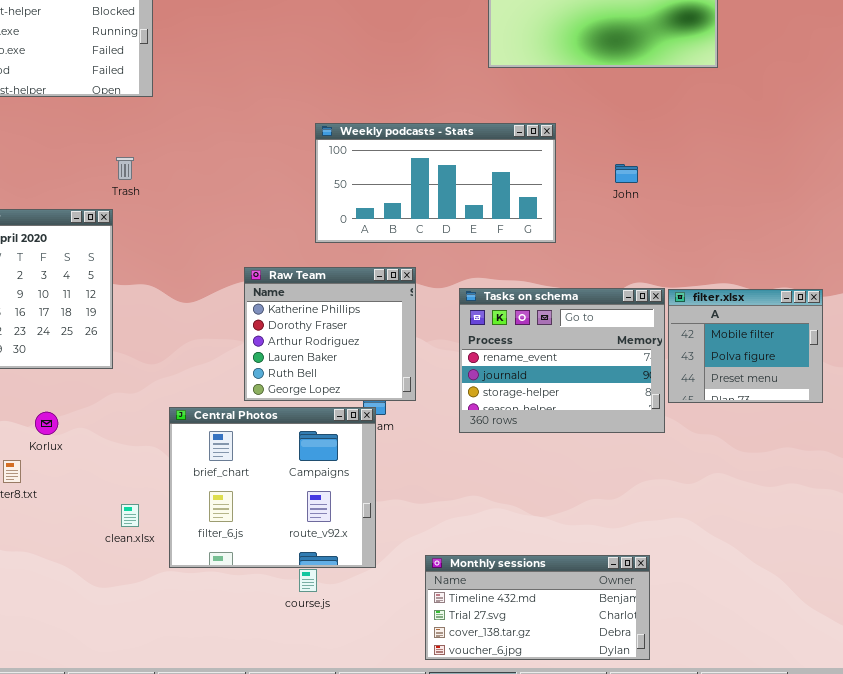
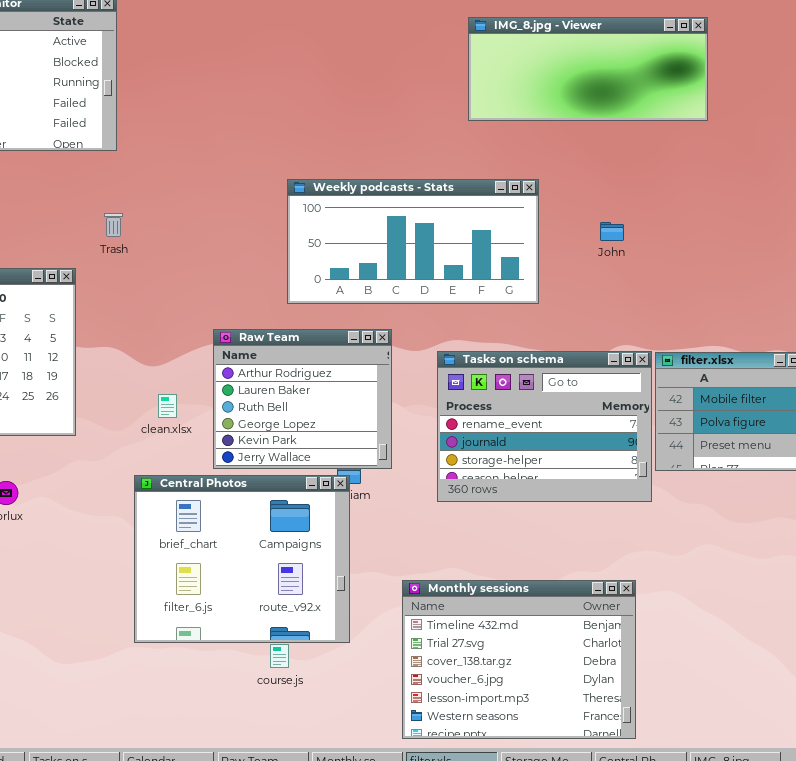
Trash: [116,157,134,180] -> [104,213,123,237], moved
Raw Team: [244,267,416,401] -> [213,329,392,469], scrolled down 2 rows
clean.xlsx: [121,504,139,527] -> [158,394,177,418], moved
Monthly sessions: [425,555,650,660] -> [402,580,636,739], resized

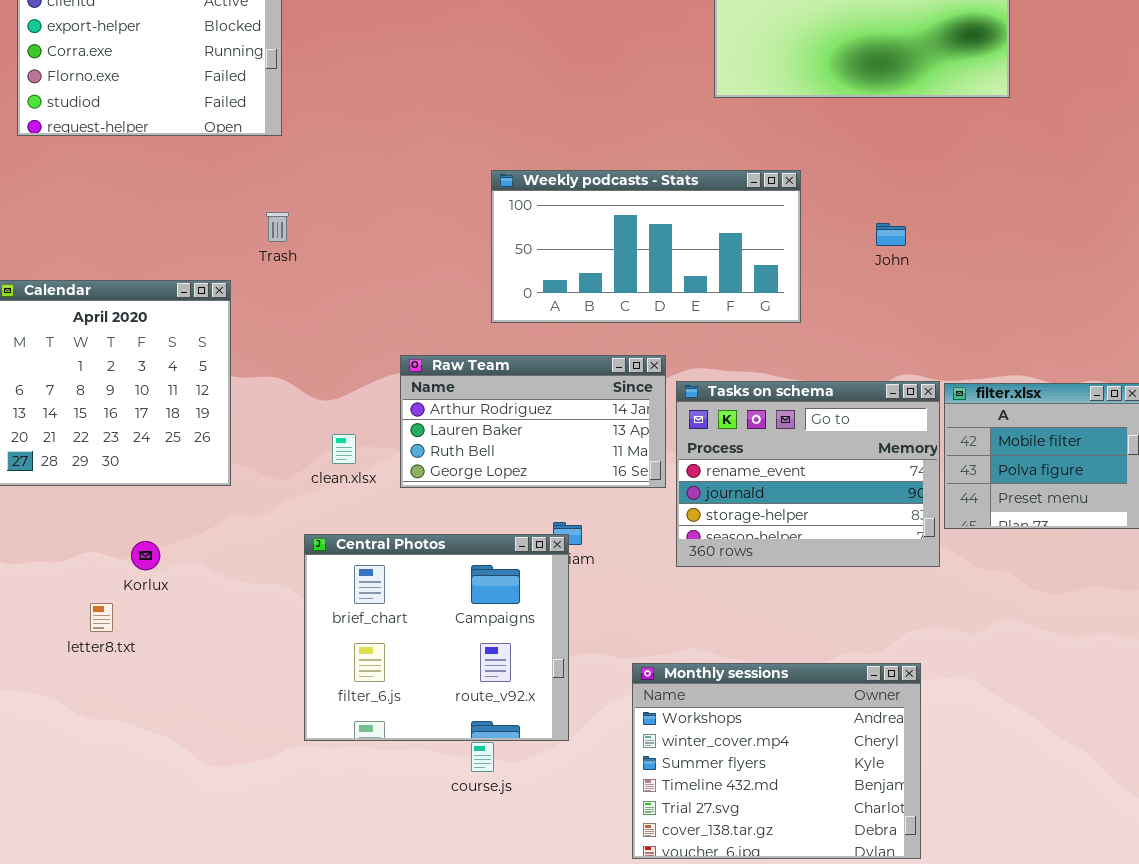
Raw Team: [213,329,392,469] -> [400,355,666,488], resized
Monthly sessions: [402,580,636,739] -> [632,663,921,859], scrolled up 3 rows

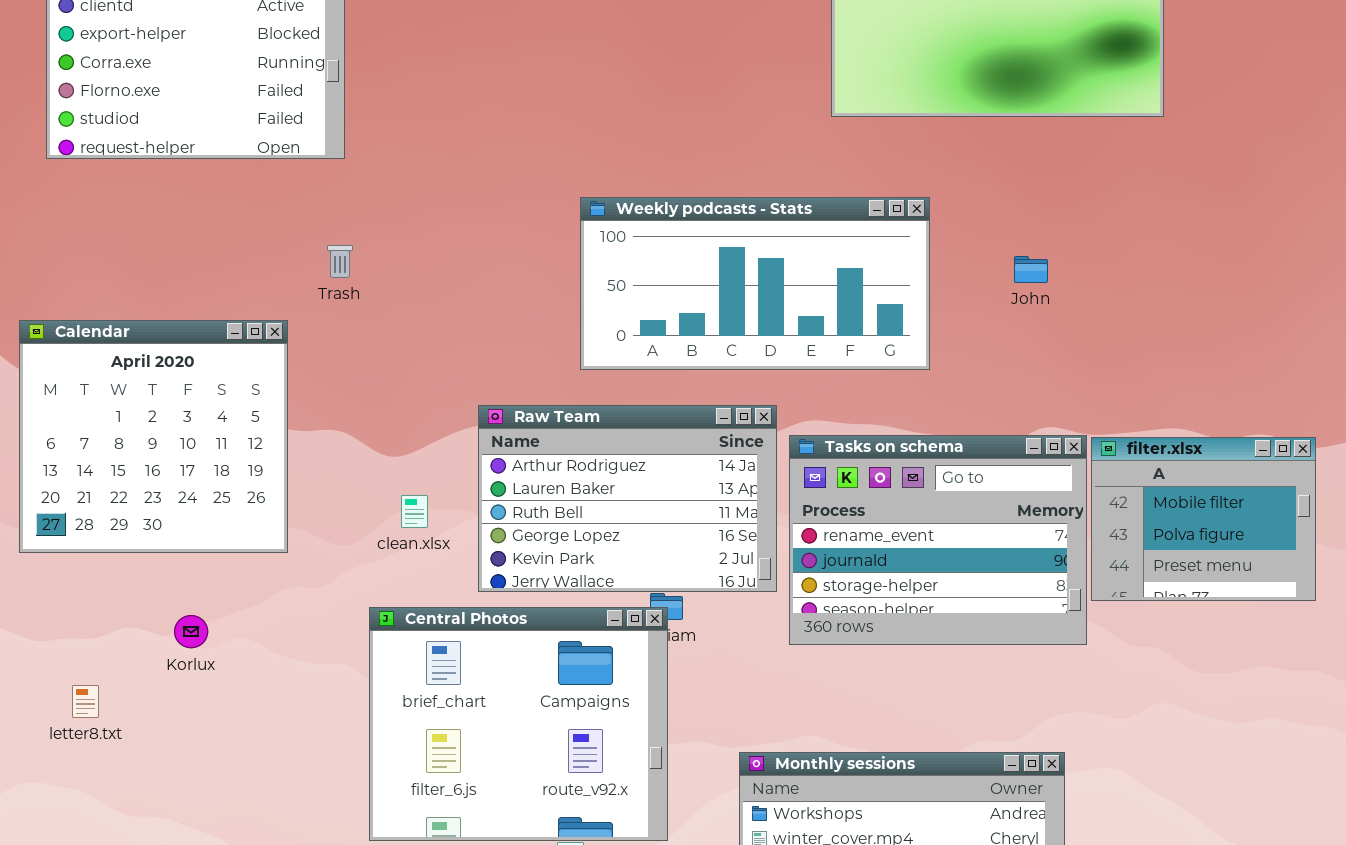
Raw Team: [400,355,666,488] -> [478,405,777,592], resized
letter8.txt: [90,603,113,632] -> [72,685,99,718], moved

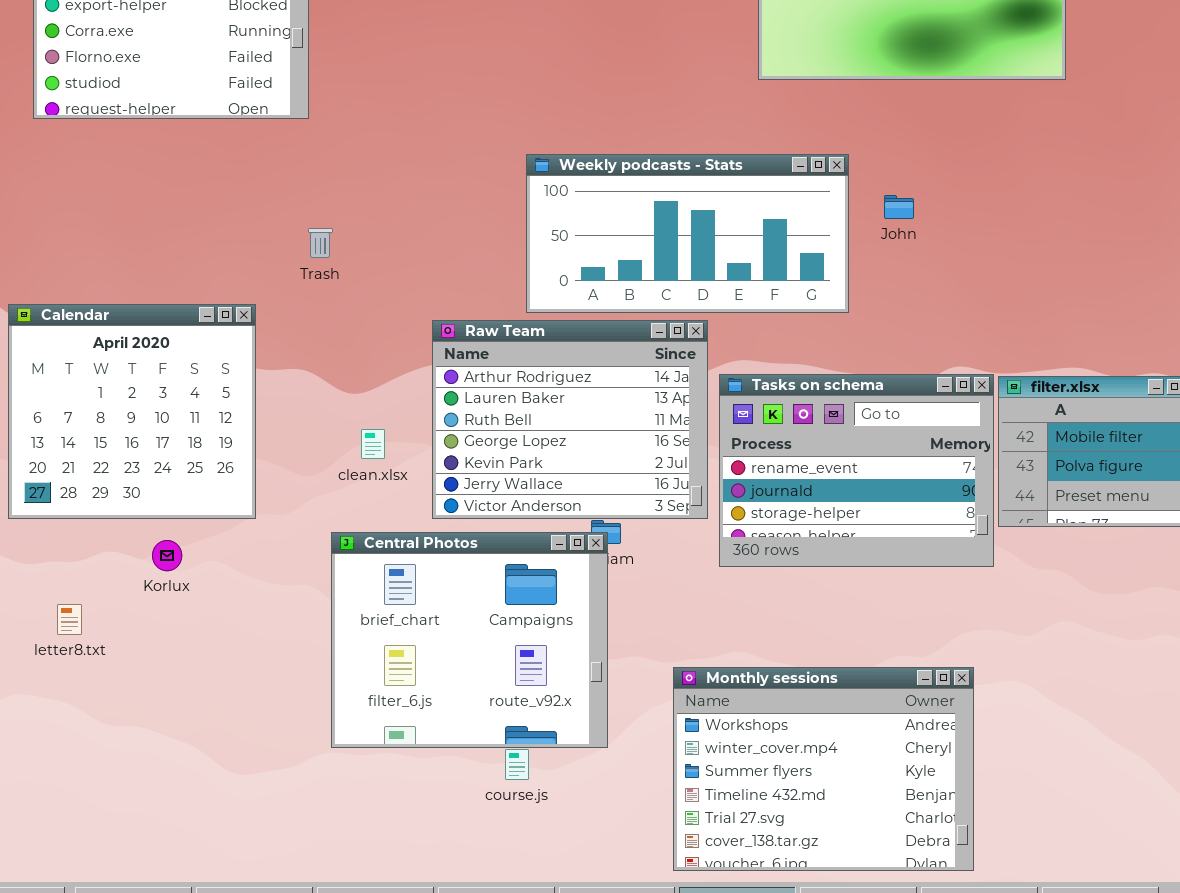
Trash: [327,245,353,278] -> [308,228,333,258], moved
John: [1014,256,1048,283] -> [884,195,914,219], moved
Calendar: [19,320,288,553] -> [8,304,256,519], moved
Raw Team: [478,405,777,592] -> [432,320,708,519], resized

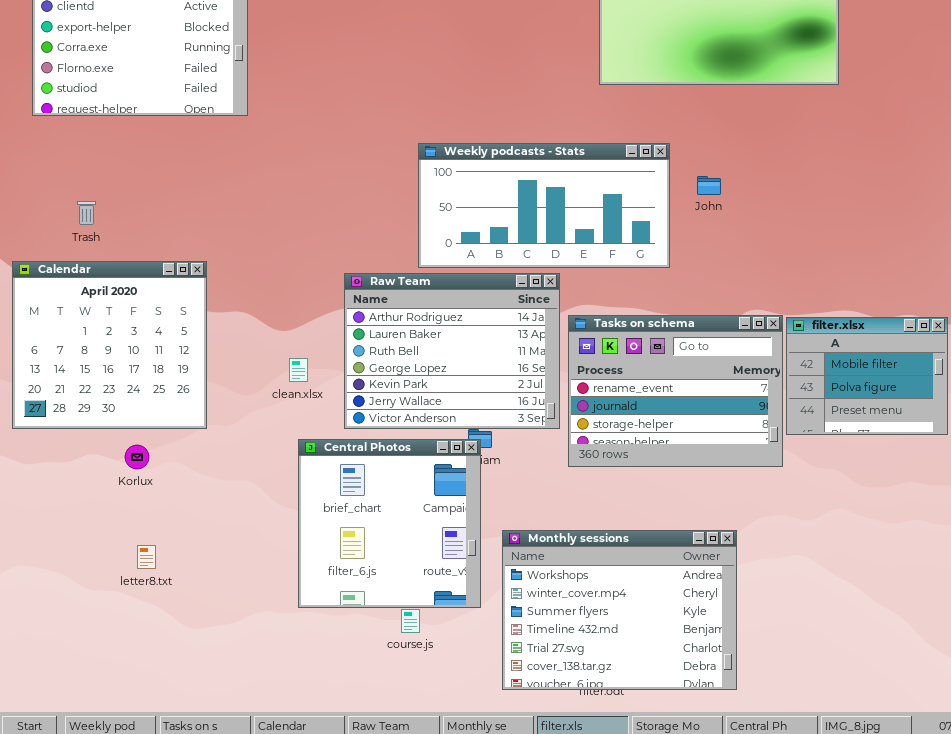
Trash: [308,228,333,258] -> [77,201,96,225], moved
Central Photos: [331,532,608,748] -> [298,439,481,608], resized
letter8.txt: [57,604,82,635] -> [137,545,156,569], moved
Monthly sessions: [673,667,974,871] -> [502,530,737,690], moved

